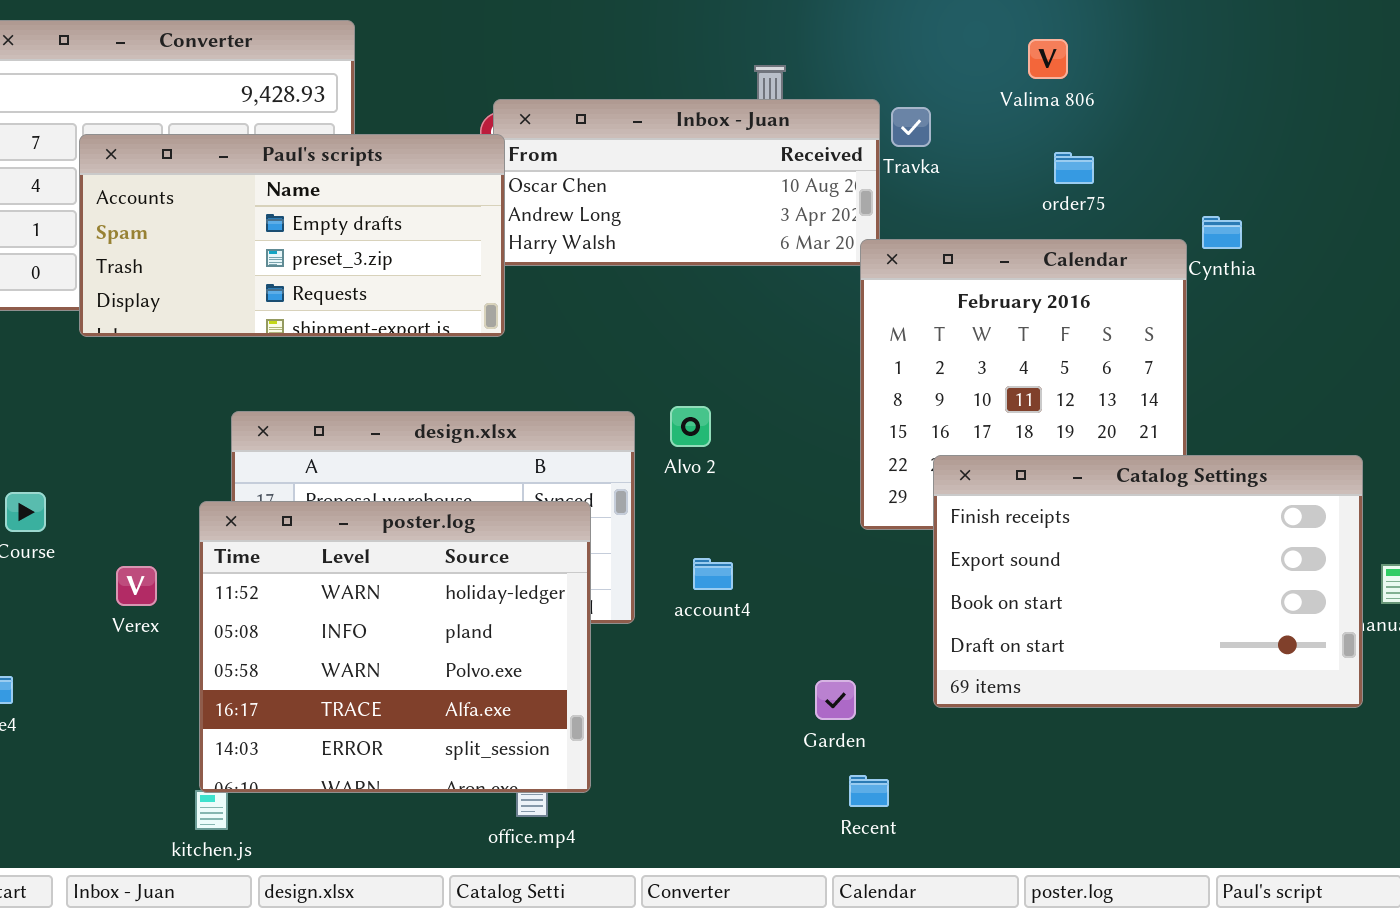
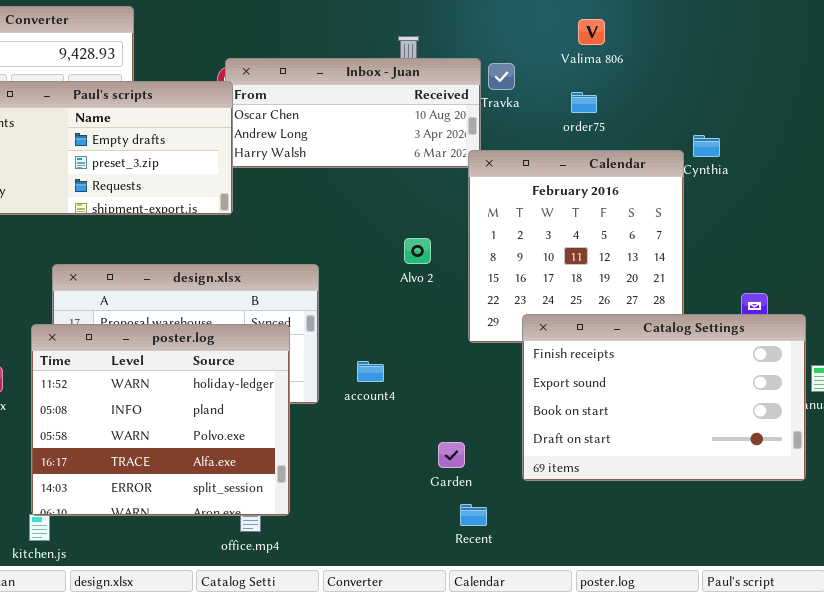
order75: [1054,152,1094,184] -> [571,92,597,113], moved
Alvo 2: [670,406,711,447] -> [404,238,431,264], moved
Catalog Settings: [933,455,1363,708] -> [522,314,806,481], moved

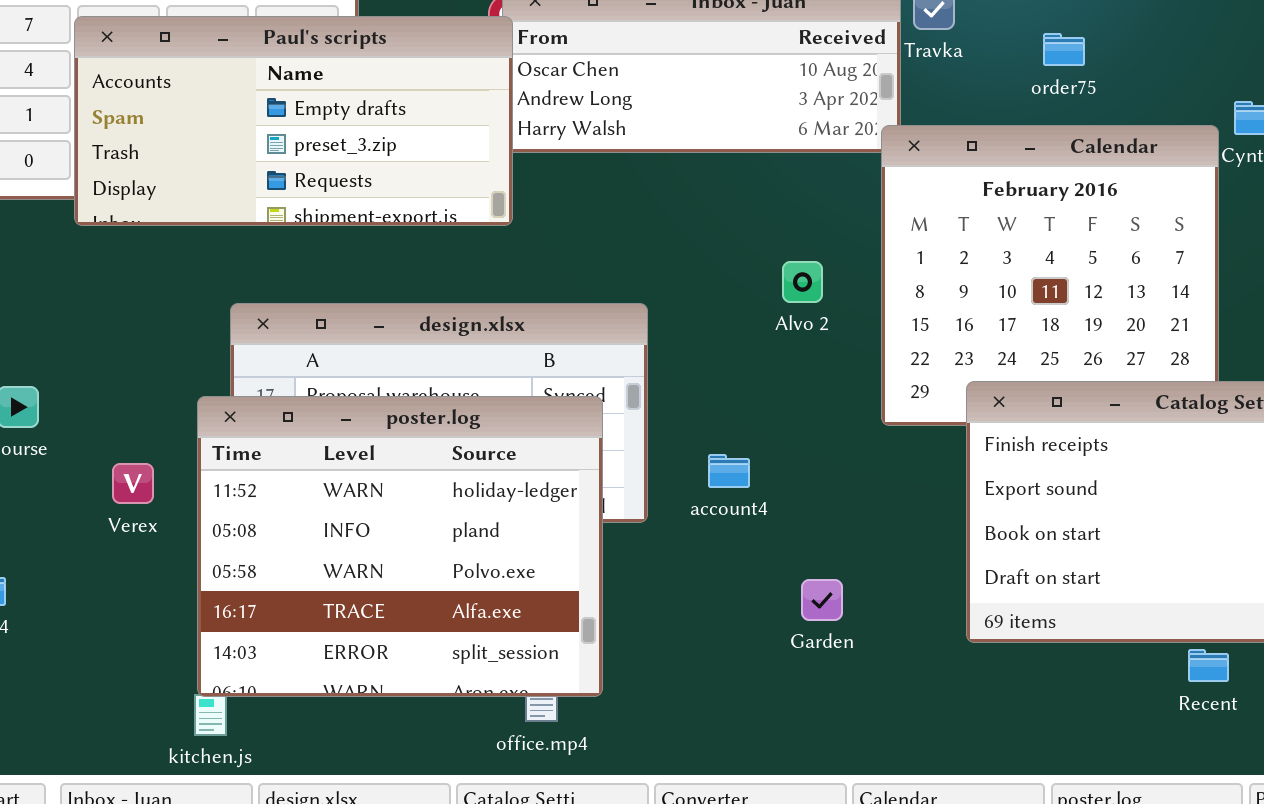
Garden: [438,442,465,468] -> [801,579,843,621], moved
Recent: [460,504,487,526] -> [1188,649,1229,682], moved

